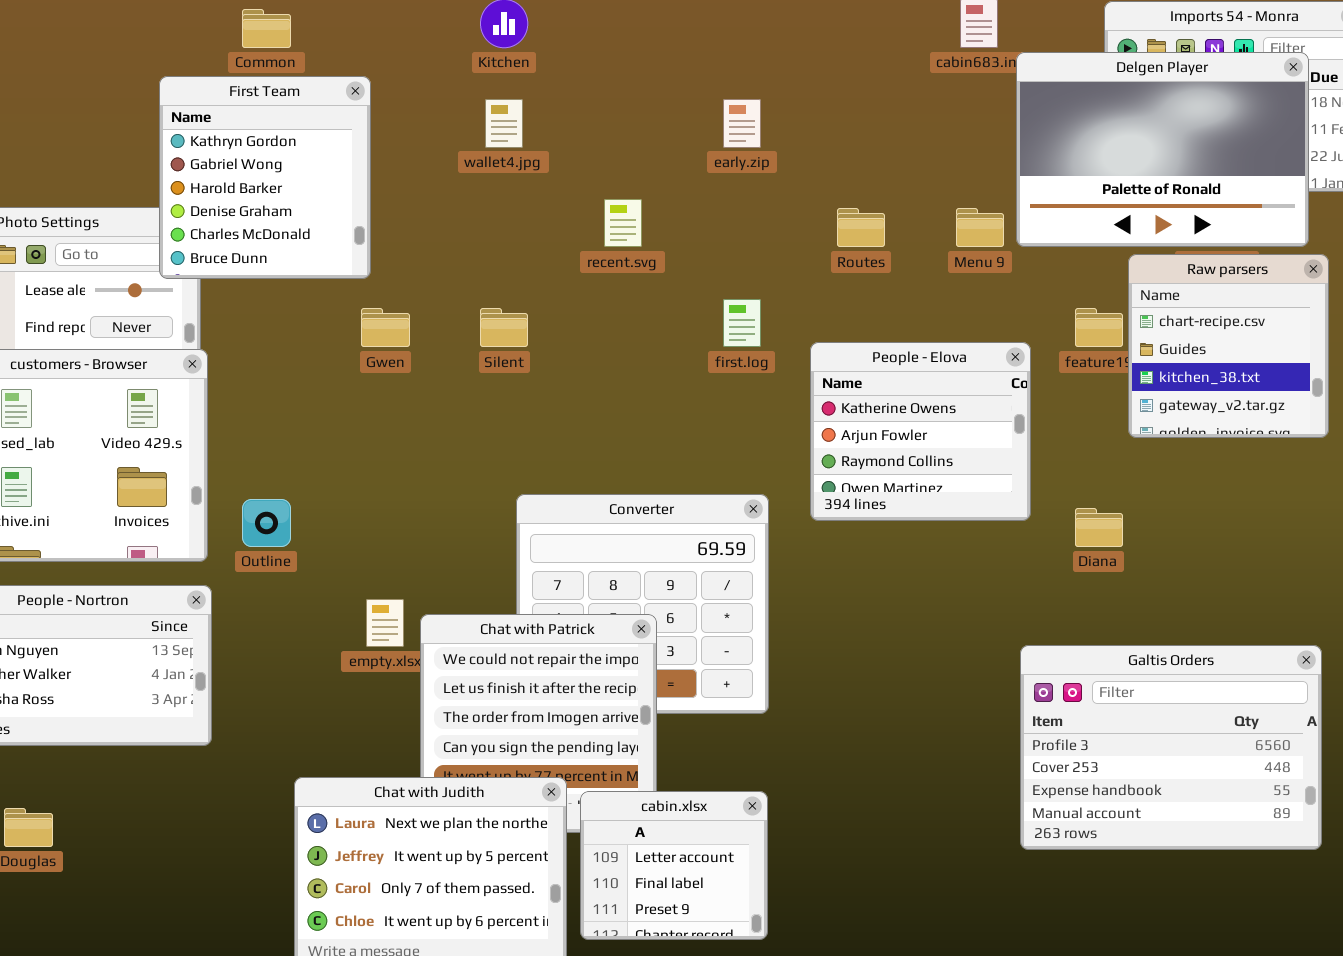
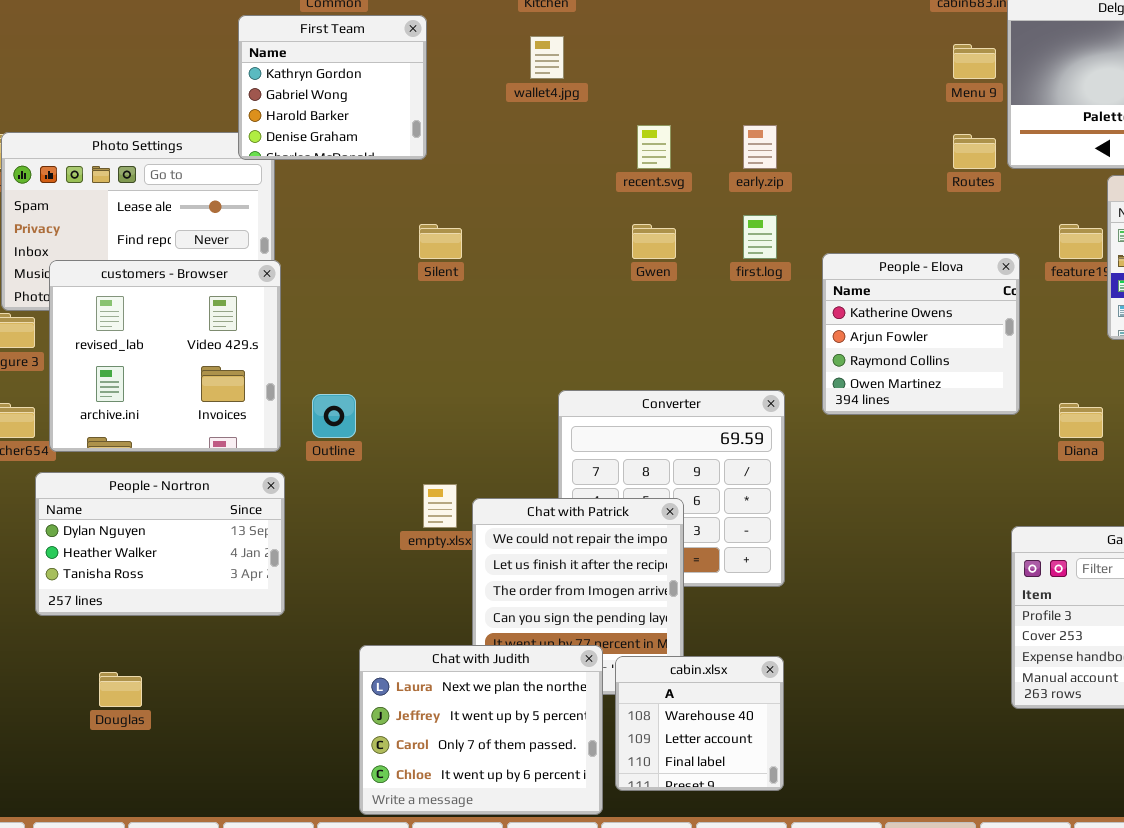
First Team: [159,76,371,279] -> [238,15,427,160], resized
early.zip: [723,99,761,148] -> [743,125,777,169], moved
Routes: [837,208,885,247] -> [953,134,996,169], moved
Menu 9: [956,208,1004,247] -> [953,44,996,79], moved
Gwen: [361,308,410,347] -> [632,224,676,259], moved
Silent: [480,308,528,347] -> [419,224,462,259], moved
cabin.xlsx: [580,791,768,940] -> [615,656,784,791], scrolled up 1 row

